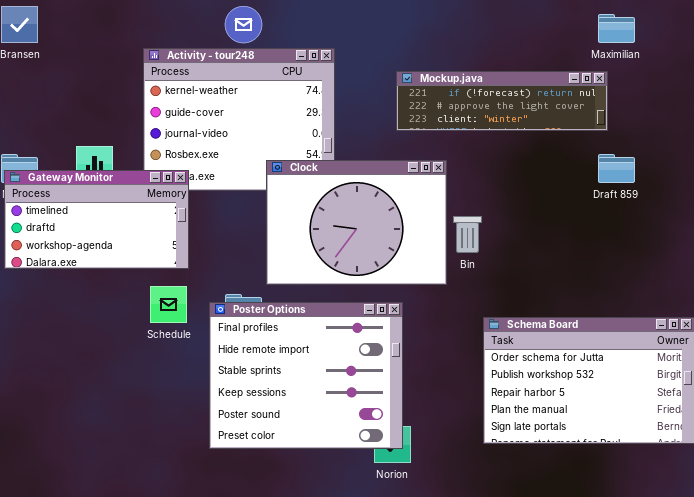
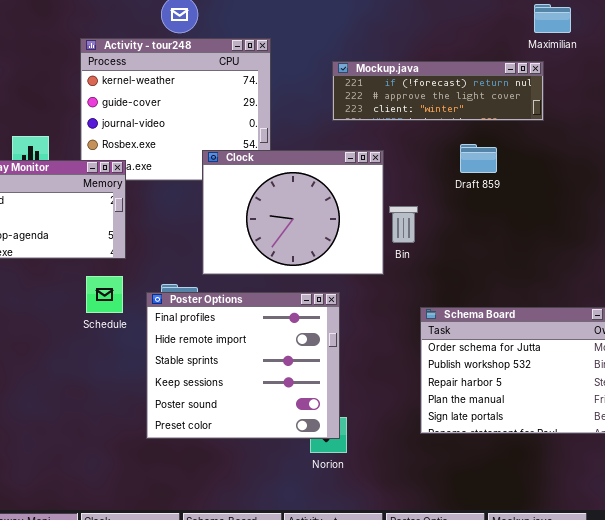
Draft 859: [598,154,635,183] -> [460,144,497,173], moved

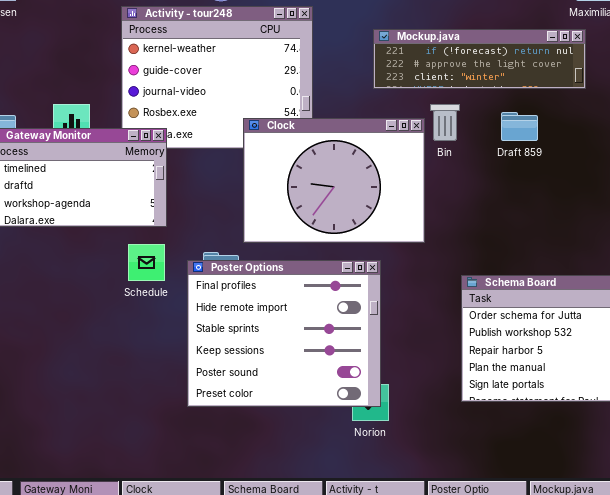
Bin: [389,206,418,243] -> [430,104,460,141], moved

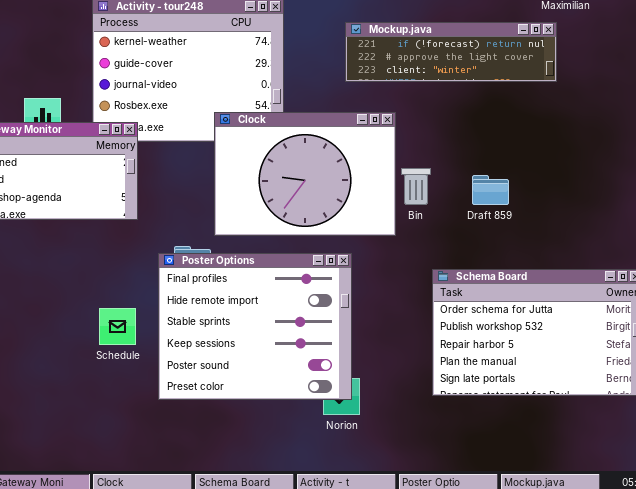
Bin: [430,104,460,141] -> [401,168,431,205], moved
Draft 859: [501,112,538,141] -> [472,175,509,205], moved
Schedule: [128,244,165,281] -> [99,308,136,345], moved

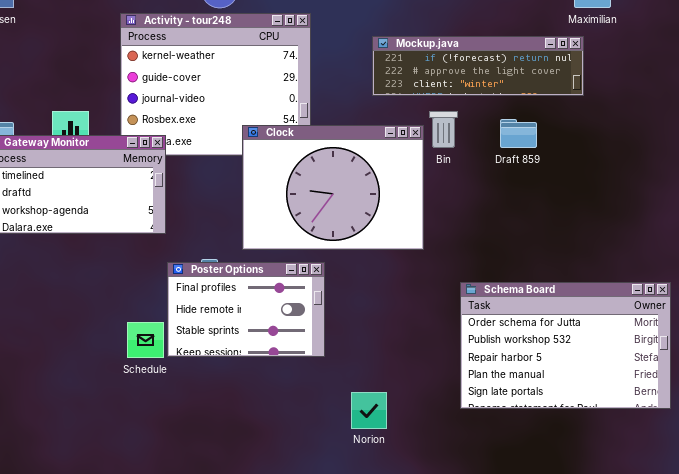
Bin: [401,168,431,205] -> [429,111,458,148], moved
Draft 859: [472,175,509,205] -> [500,119,537,148], moved
Poster Options: [158,253,352,400] -> [167,262,325,357], moved, resized

